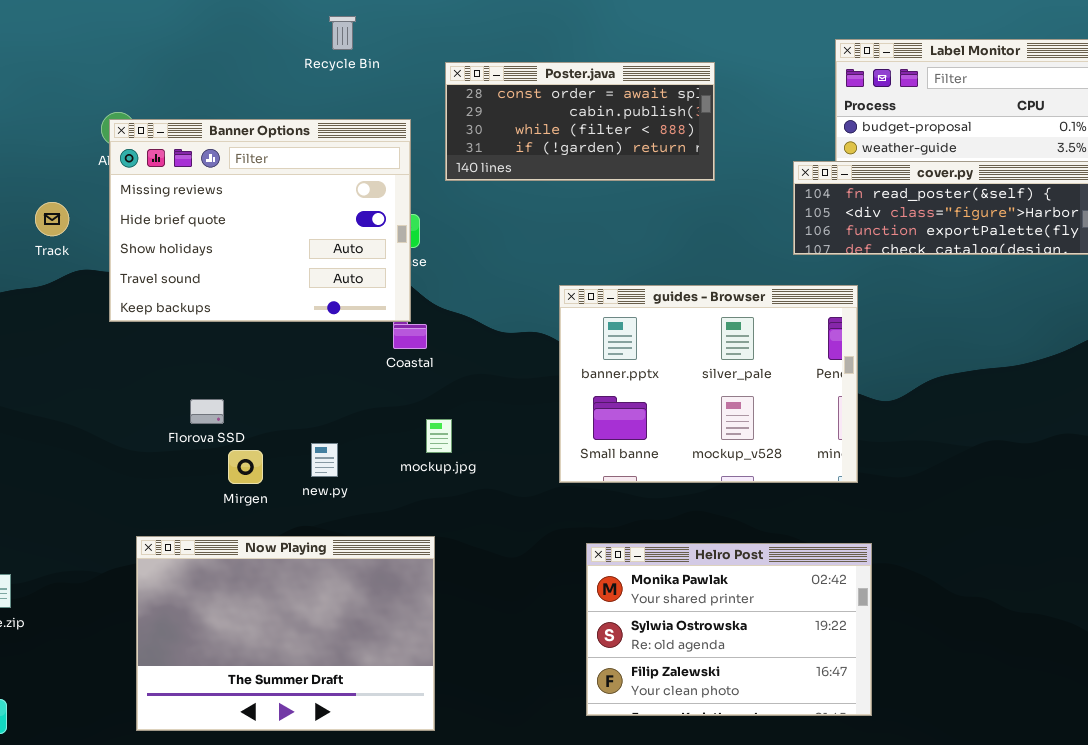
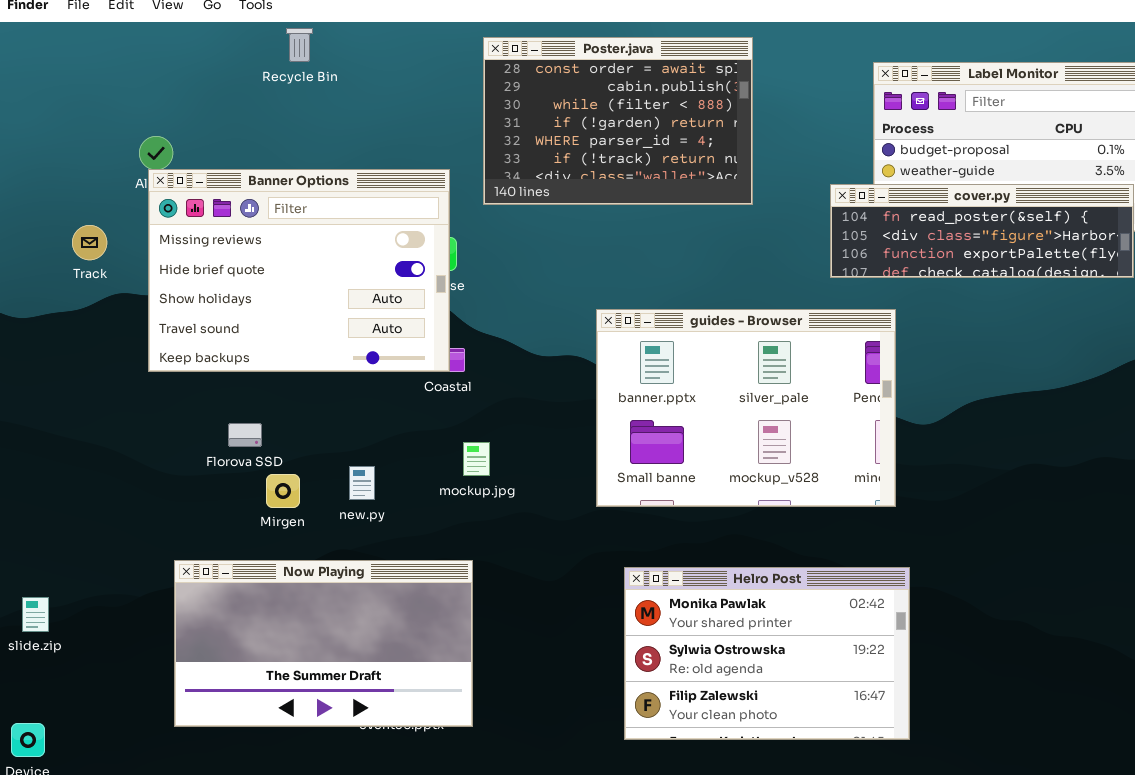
Recycle Bin: [329,16,356,50] -> [286,28,313,62], moved
Poster.java: [445,62,715,181] -> [483,37,753,205], resized
Banner Options: [109,119,411,322] -> [148,169,450,372], moved
Now Playing: [136,536,435,731] -> [174,560,473,727], resized

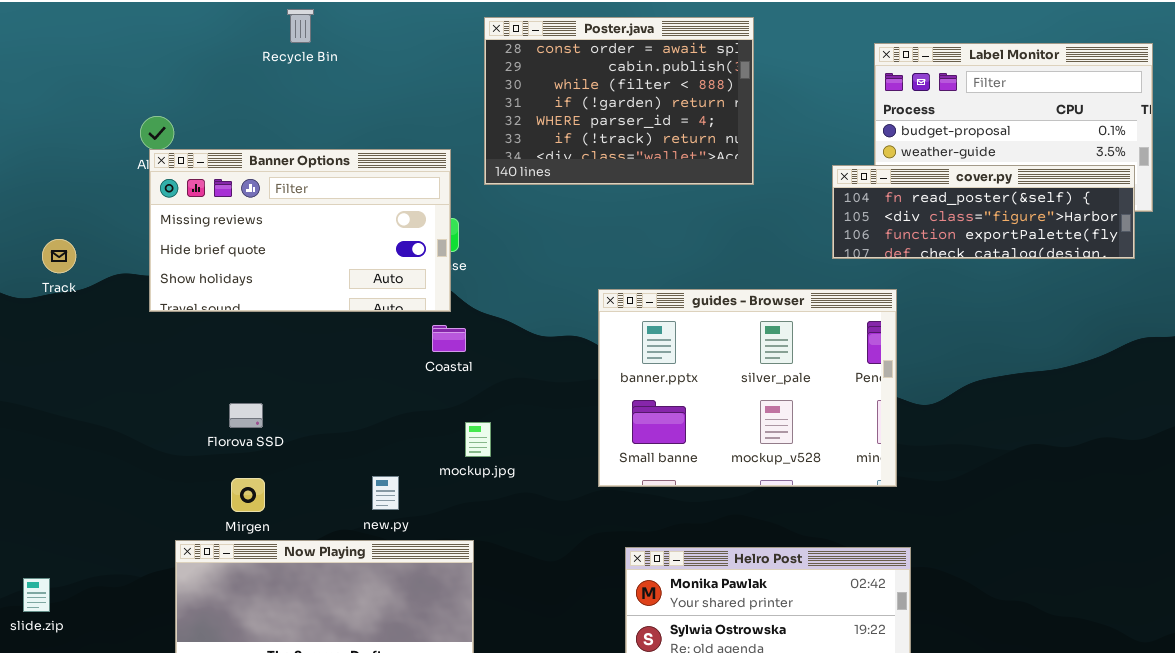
Banner Options: [148,169,450,372] -> [149,149,451,312], resized
Track: [72,225,107,260] -> [42,239,76,273], moved
new.py: [349,466,375,500] -> [372,476,399,510], moved
Mirgen: [266,474,300,508] -> [231,478,265,512], moved

